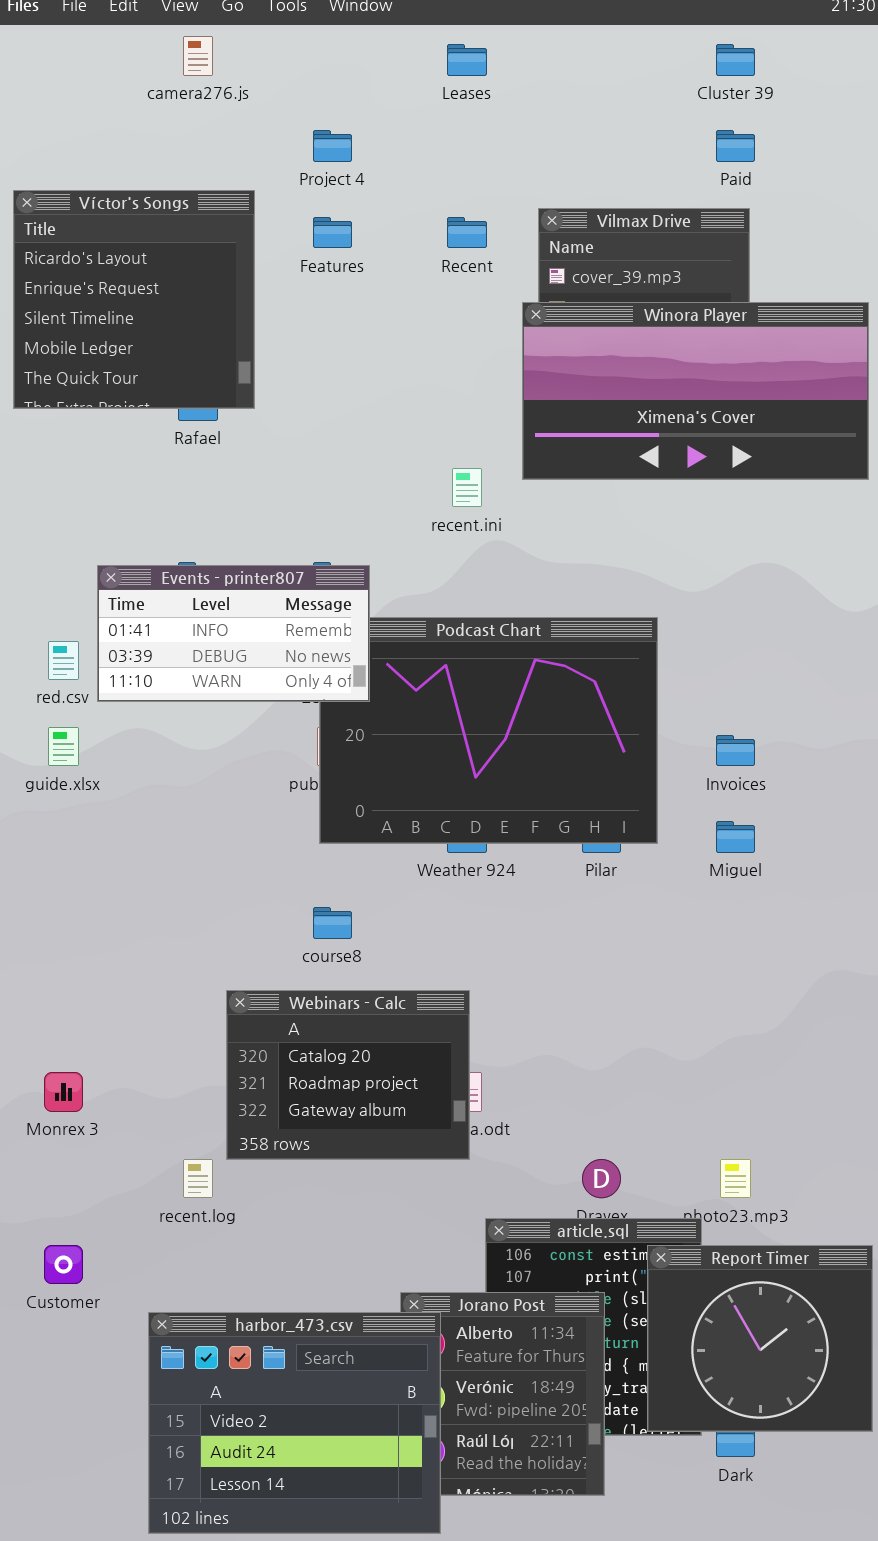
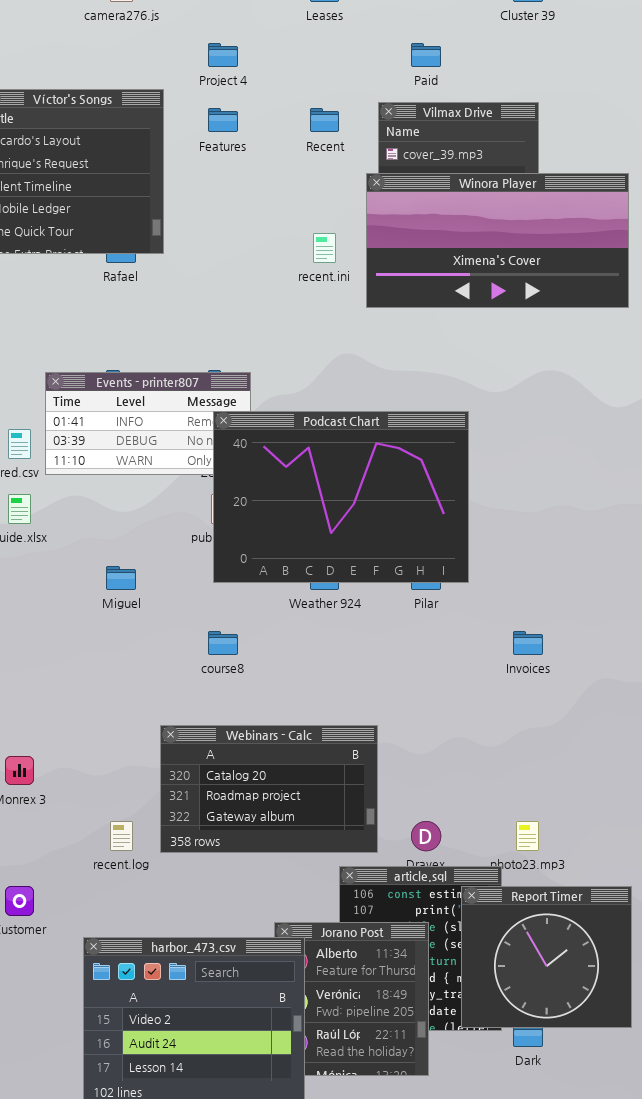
Paid: [716,130,755,162] -> [411,43,441,67], moved
recent.ini: [452,468,482,507] -> [313,233,336,263], moved
Podcast Chart: [319,617,658,844] -> [213,411,469,583], raised
Invoices: [716,735,755,766] -> [513,631,543,655], moved
Miguel: [716,821,755,853] -> [106,566,136,590], moved
Webinars - Calc: [226,990,470,1160] -> [160,725,378,853], moved, resized

